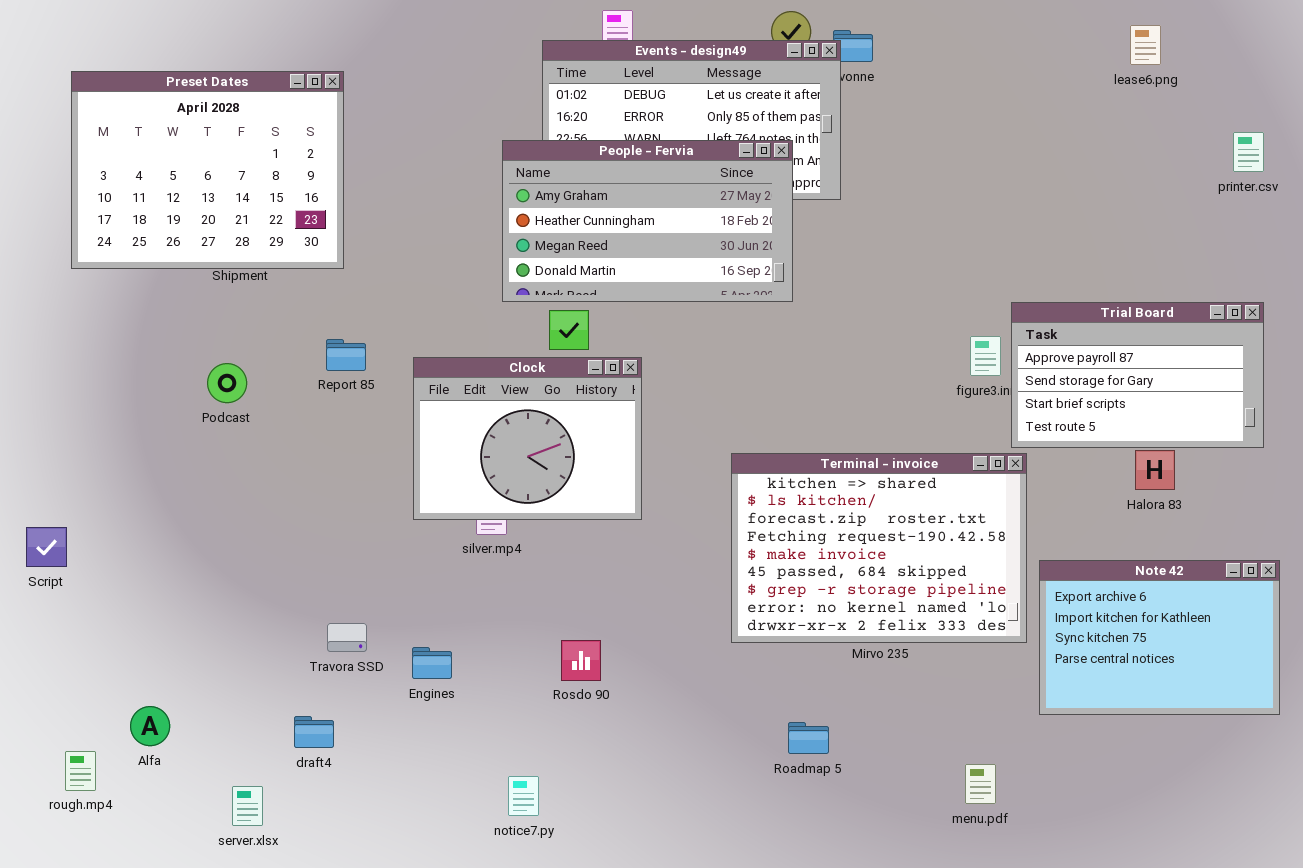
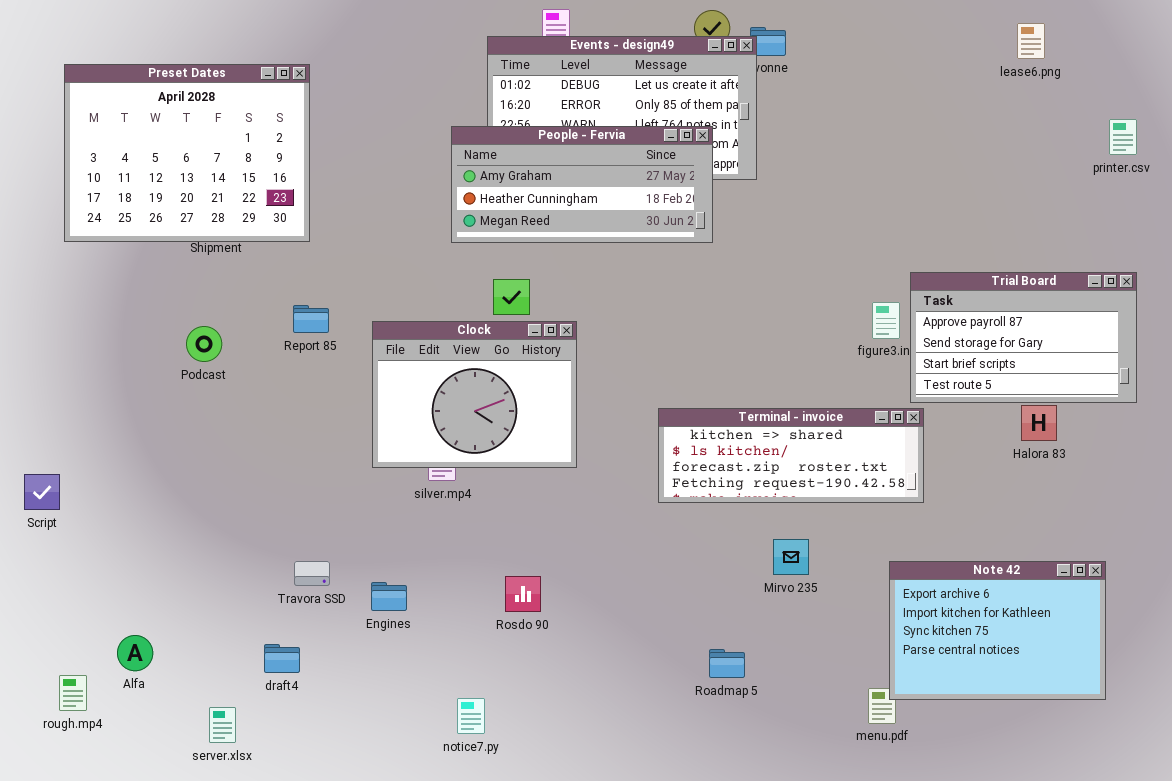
People - Fervia: [502,140,793,302] -> [451,126,713,243], resized
Terminal - invoice: [731,453,1027,643] -> [658,408,924,503], resized
Note 42: [1039,560,1280,715] -> [889,561,1106,700], moved

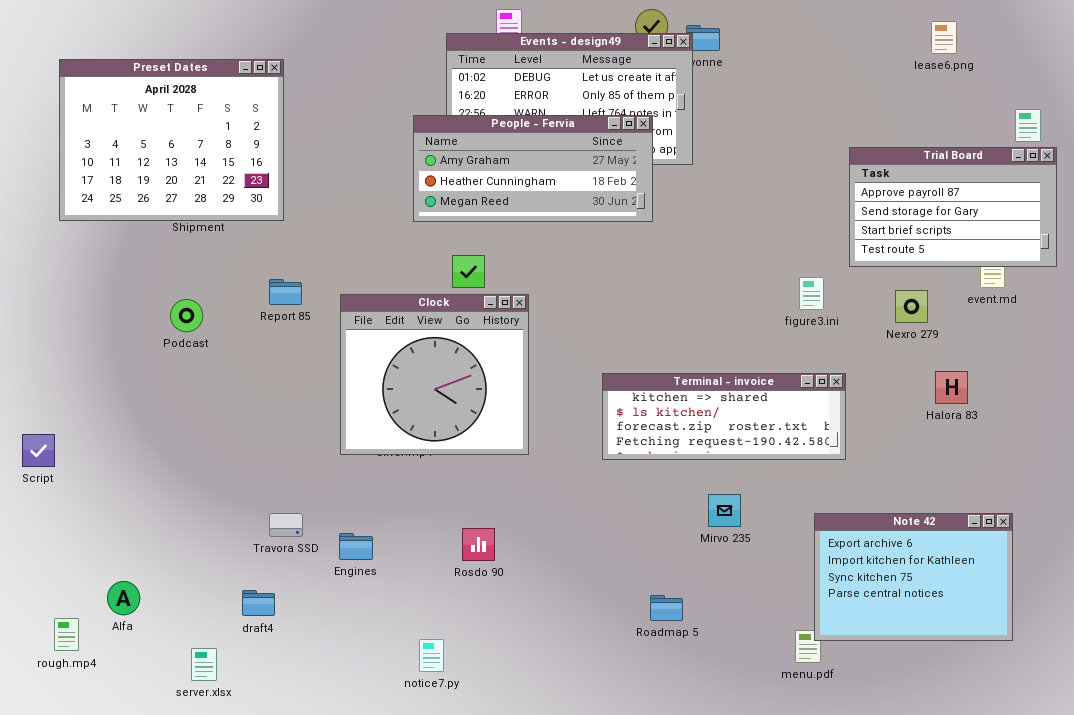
Trial Board: [910,272,1137,403] -> [849,147,1057,267], moved
Clock: [372,321,577,468] -> [340,294,529,455], resized

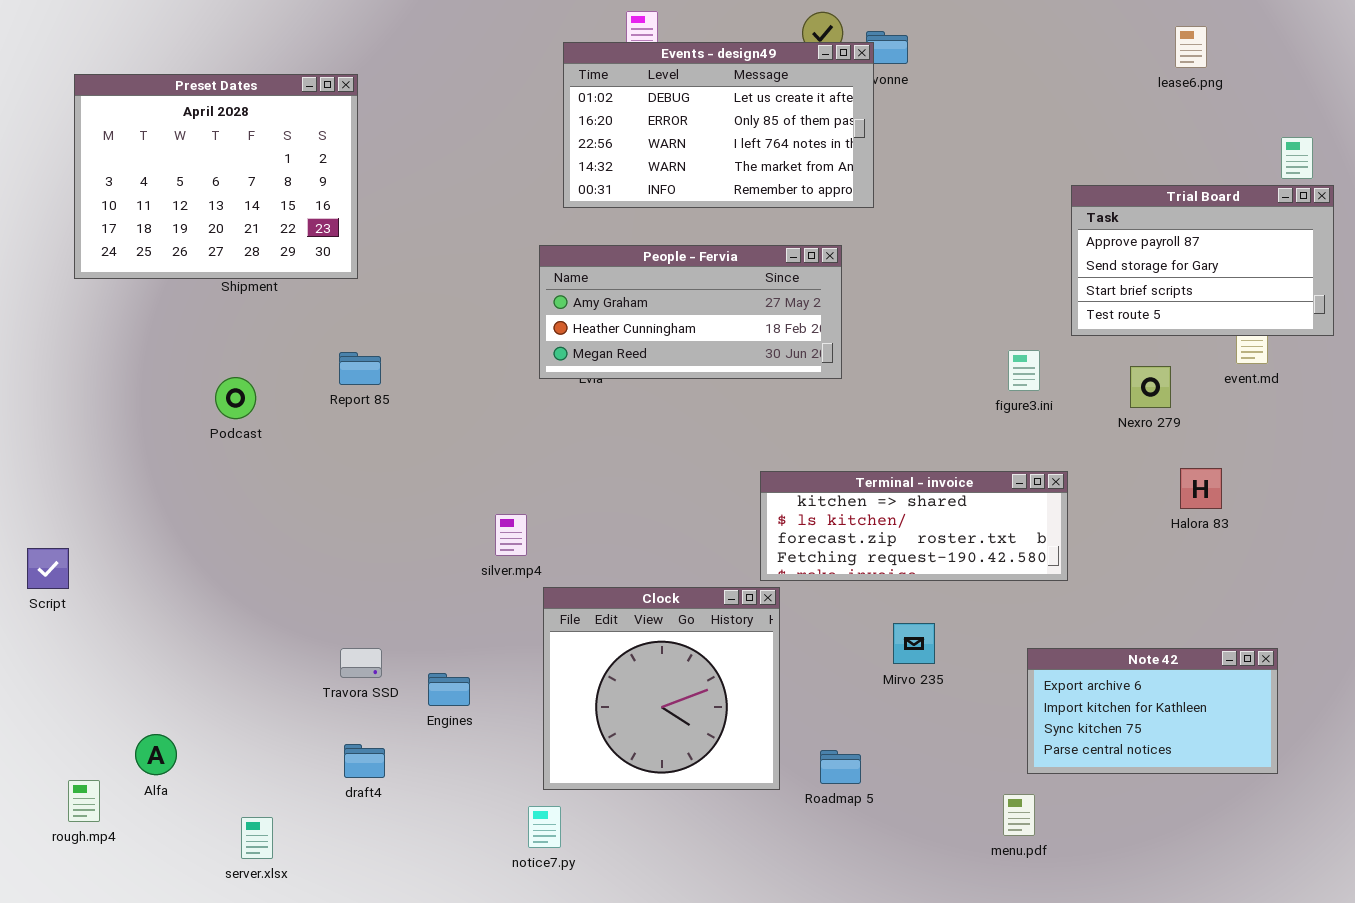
People - Fervia: [413,115,653,222] -> [539,245,842,379], moved
Clock: [340,294,529,455] -> [543,587,780,790], moved
Note 42: [814,513,1013,641] -> [1027,648,1278,774], resized
draft4: [242,590,275,616] -> [344,744,385,778], moved

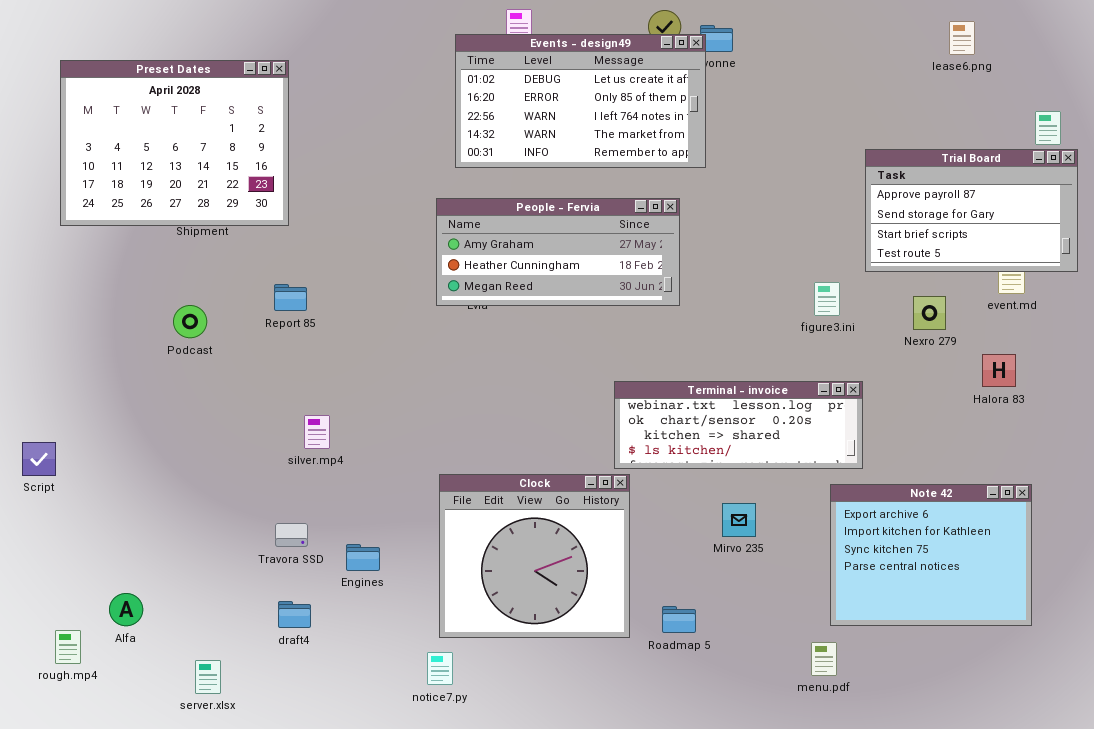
Halora 83: [1180,468,1222,509] -> [982,354,1016,387], moved
Terminal - invoice: [760,471,1068,581] -> [614,381,863,469], scrolled up 2 rows
silver.mp4: [495,514,527,556] -> [304,415,330,449], moved
Note 42: [1027,648,1278,774] -> [830,484,1032,626], resized

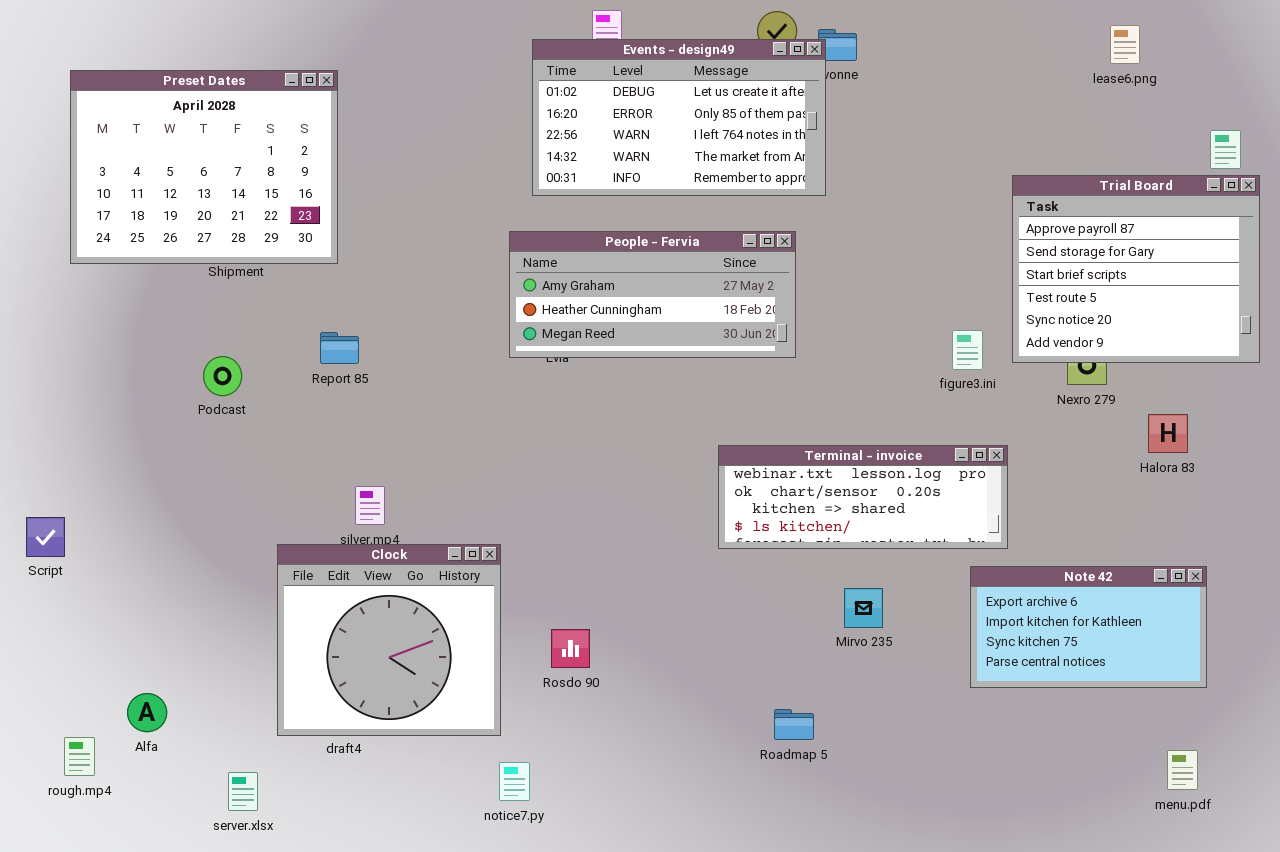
Trial Board: [865,149,1078,272] -> [1012,175,1260,363], resized
Clock: [439,474,630,638] -> [277,544,501,736], moved
Note 42: [830,484,1032,626] -> [970,566,1207,688], resized
menu.pdf: [811,642,837,676] -> [1167,750,1198,790], moved

